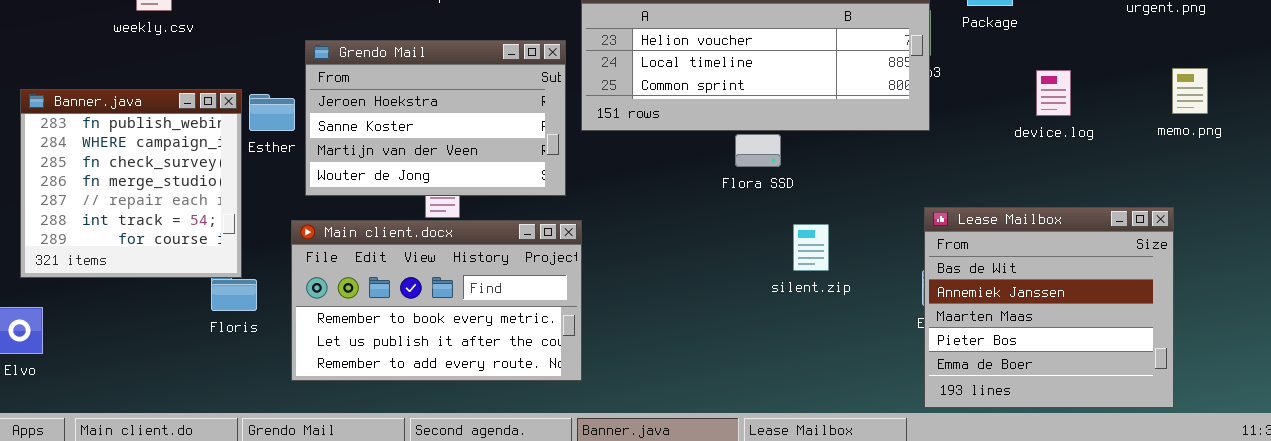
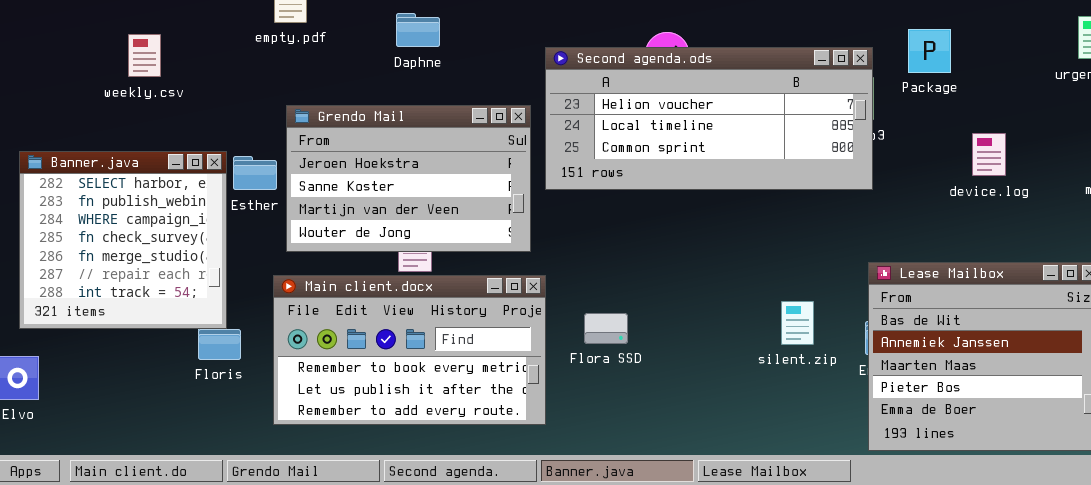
Banner.java: [20,89,242,278] -> [19,151,227,329], scrolled up 1 row
Flora SSD: [735,134,781,167] -> [584,313,628,344], moved
silent.zip: [793,224,829,271] -> [781,301,814,345], moved

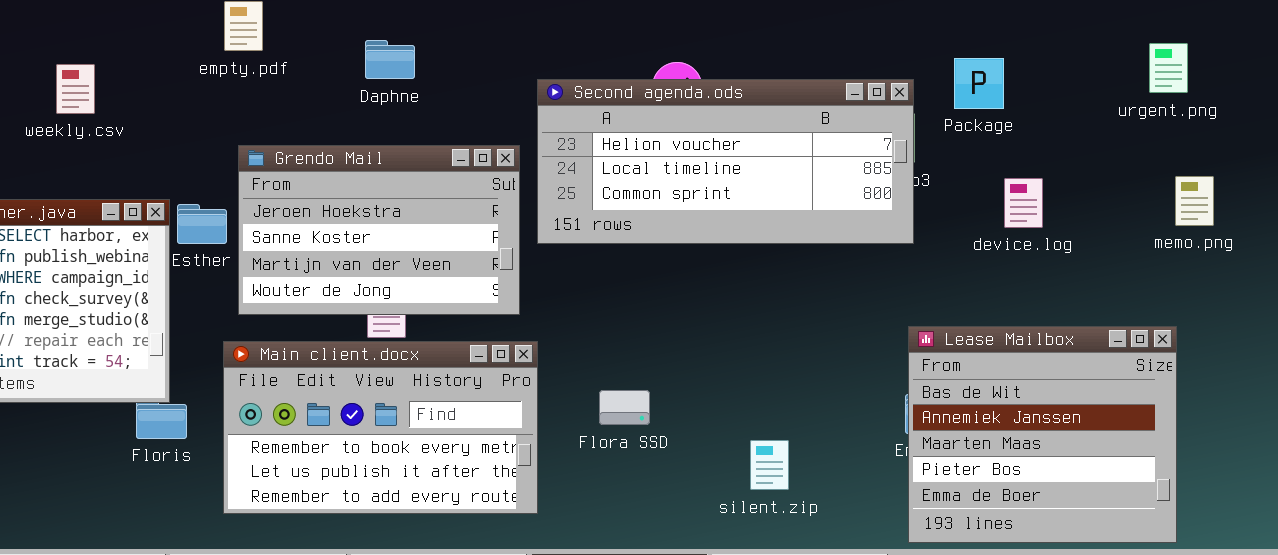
device.log: [972,133,1006,176] -> [1004,178,1043,228], moved
silent.zip: [781,301,814,345] -> [750,440,789,490], moved
Flora SSD: [584,313,628,344] -> [599,390,650,425], moved

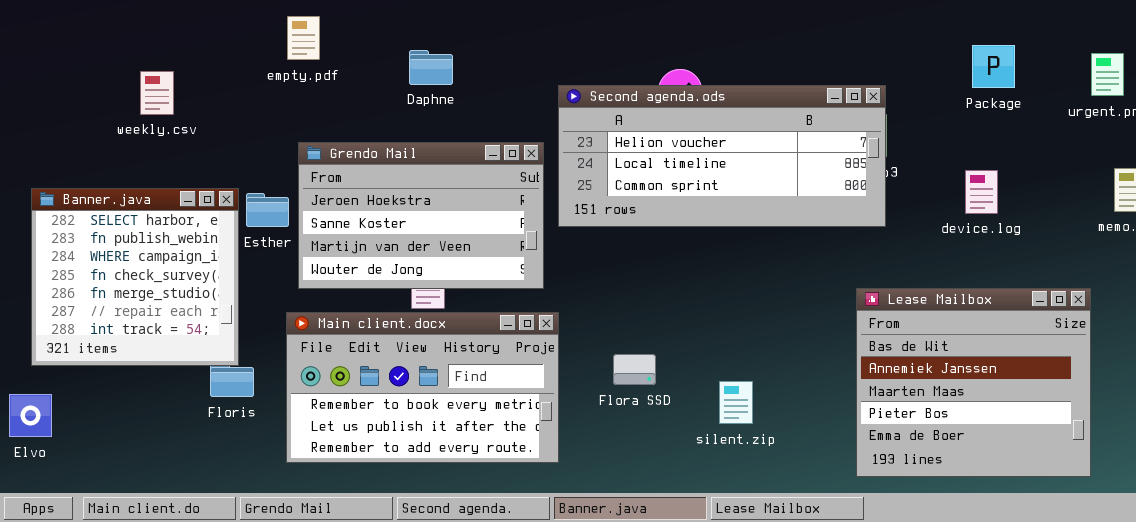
Package: [954,58,1004,109] -> [972,45,1015,88], moved
Lease Mailbox: [908,326,1177,543] -> [856,288,1091,477], moved
silent.zip: [750,440,789,490] -> [719,381,753,424], moved

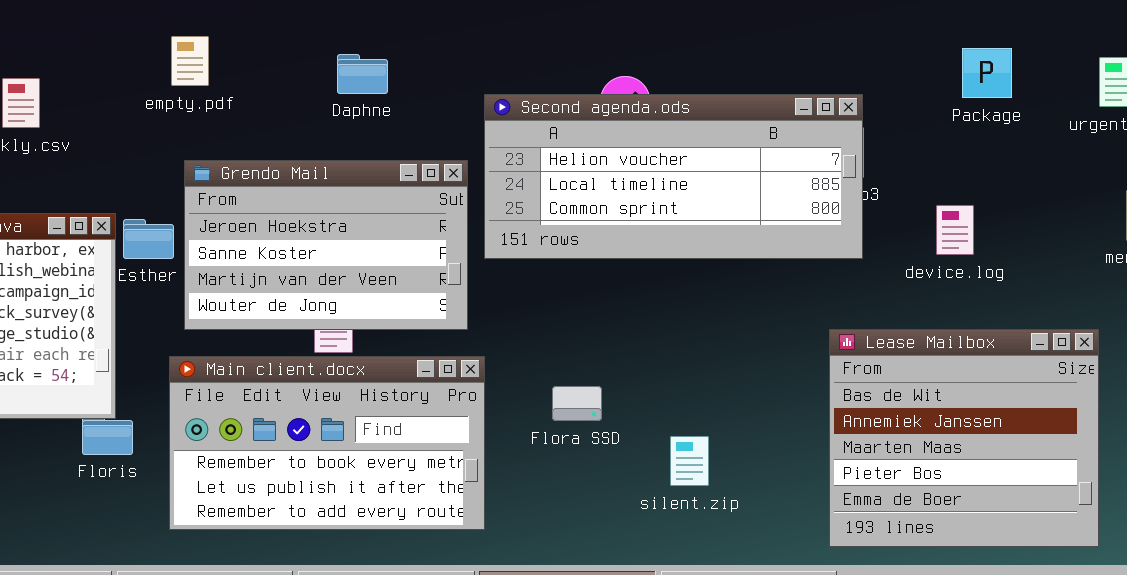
empty.pdf: [287,16,320,60] -> [171,36,209,86], moved
Daphne: [409,50,453,85] -> [337,54,388,94], moved
device.log: [965,170,998,214] -> [936,205,974,255], moved
Flora SSD: [613,354,656,385] -> [552,386,602,421], moved

